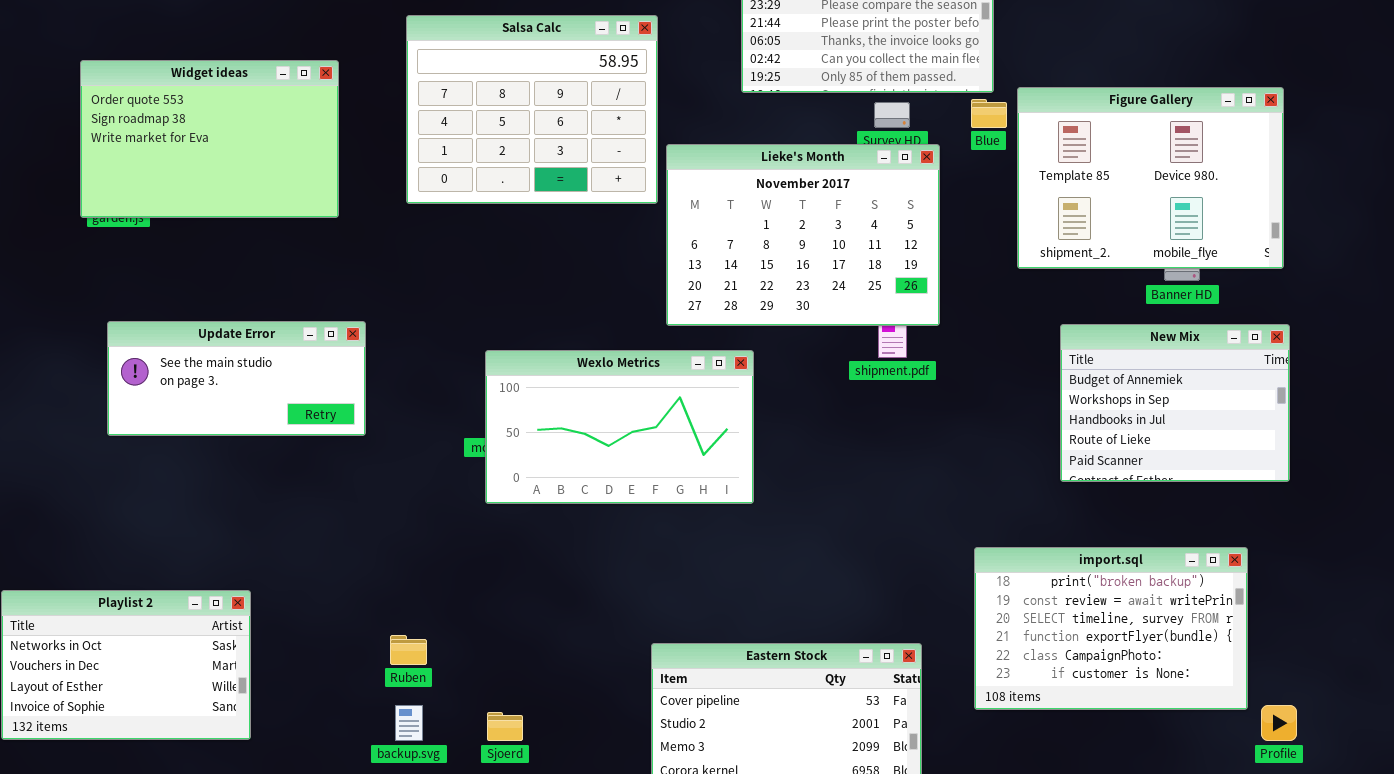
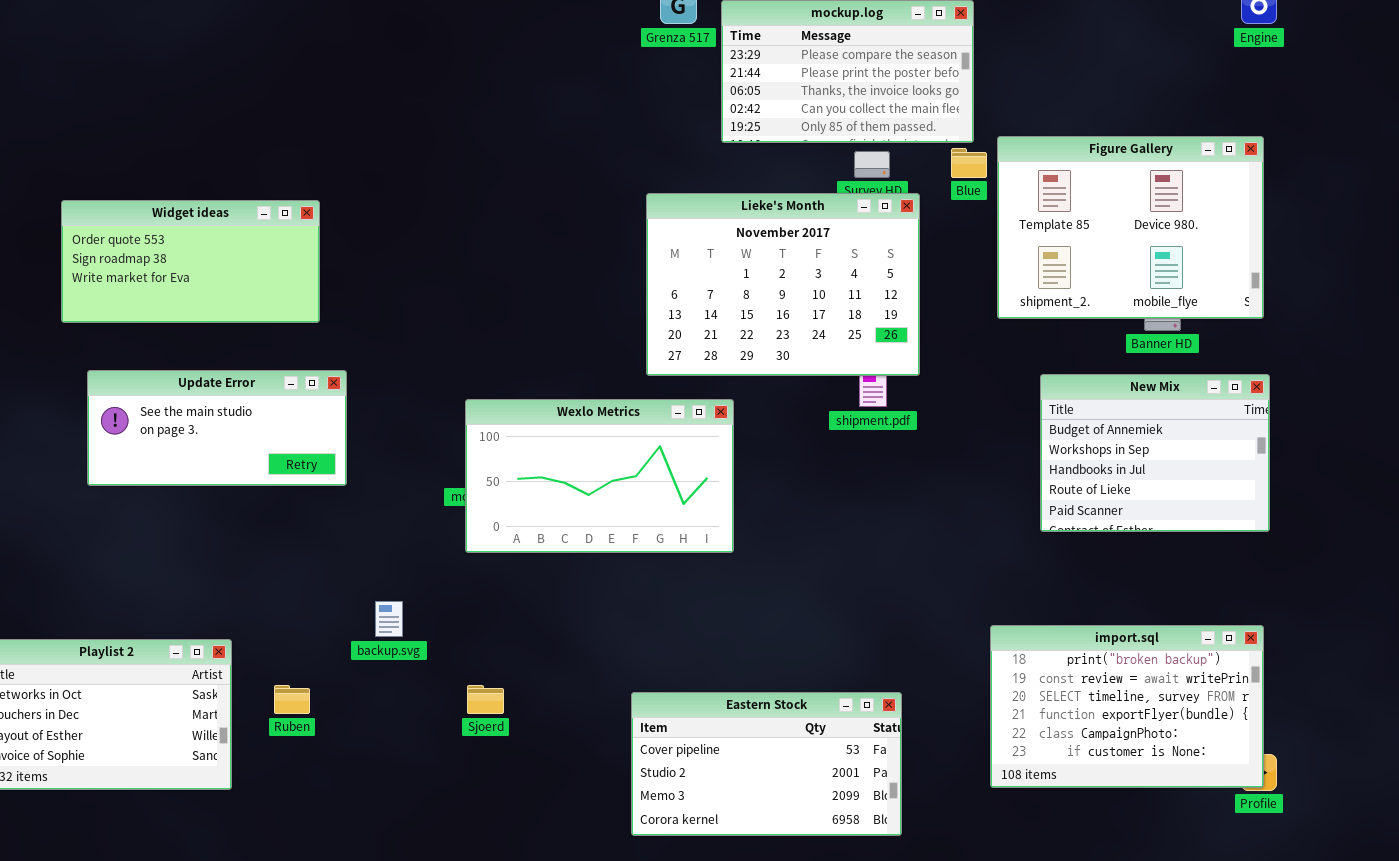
Salsa Calc: [406,15,658,204] -> none, closed
Widget ideas: [80,60,339,218] -> [61,200,320,323], moved, resized
import.sql: [974,547,1248,710] -> [990,625,1264,788], moved
Ruben: [390,635,427,665] -> [274,685,310,714], moved
backup.svg: [395,705,423,741] -> [375,601,403,637], moved
Sjoerd: [487,712,523,741] -> [467,685,504,714], moved

